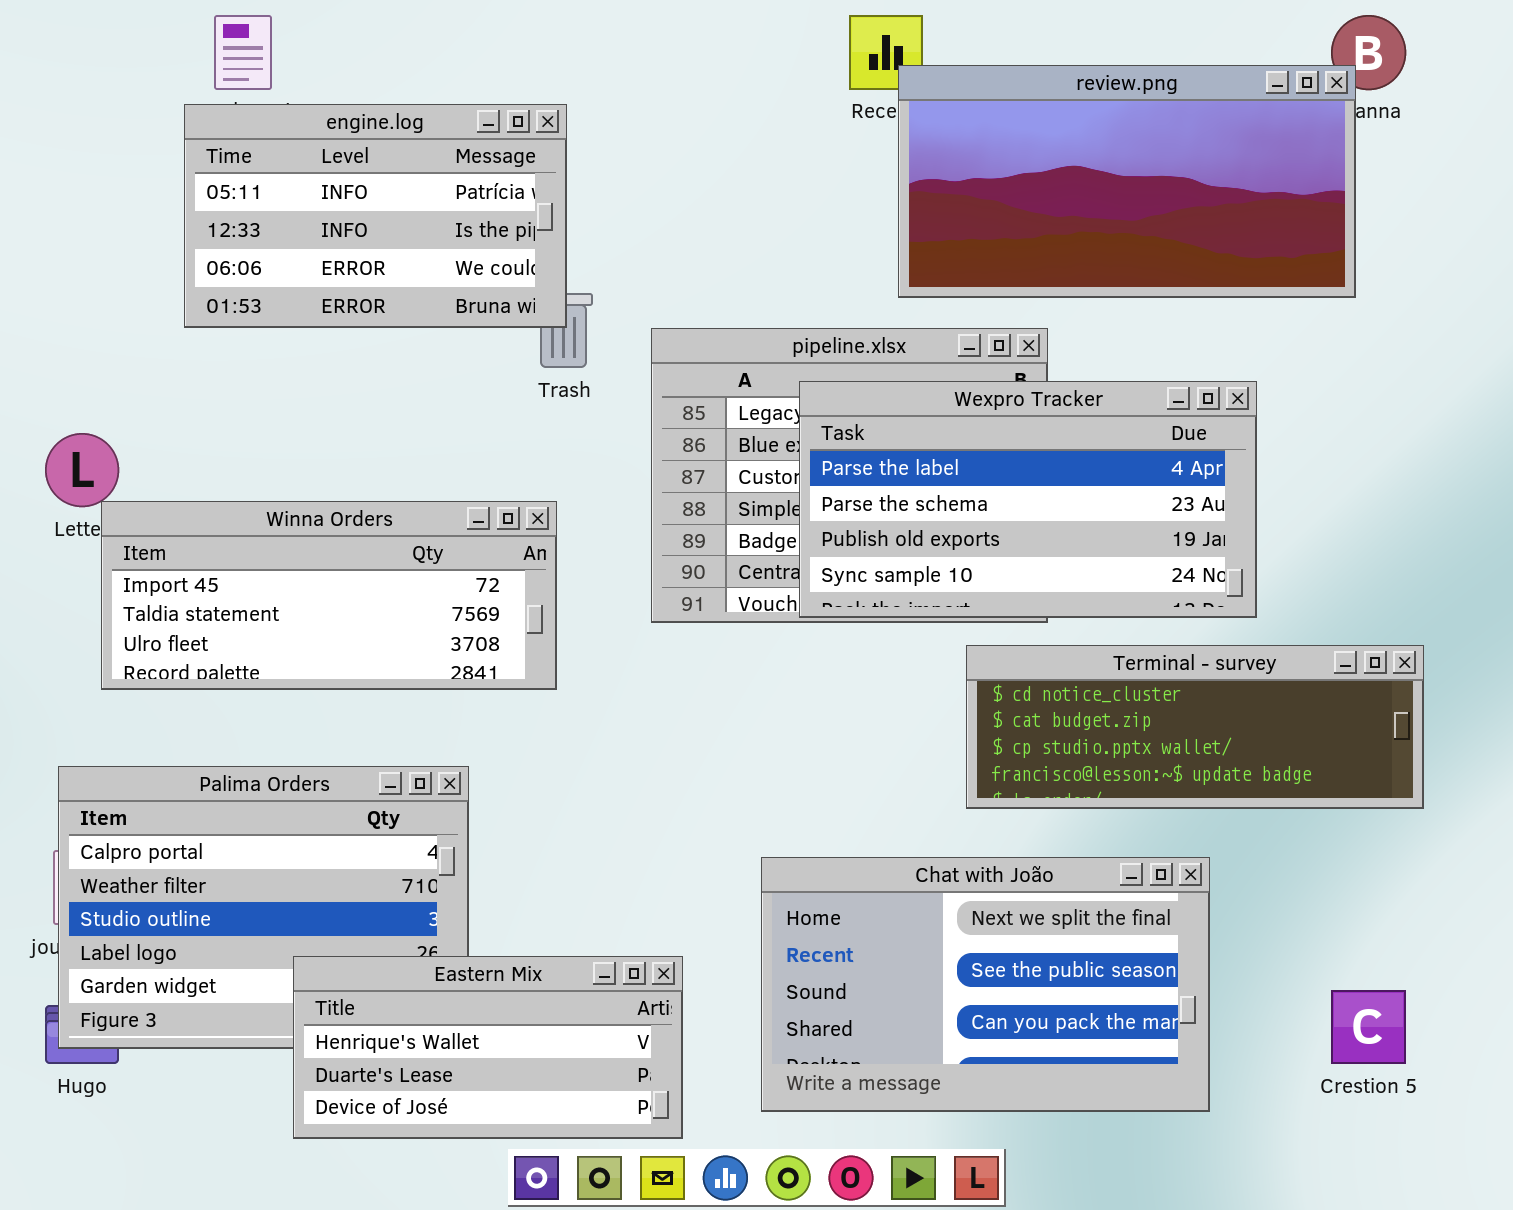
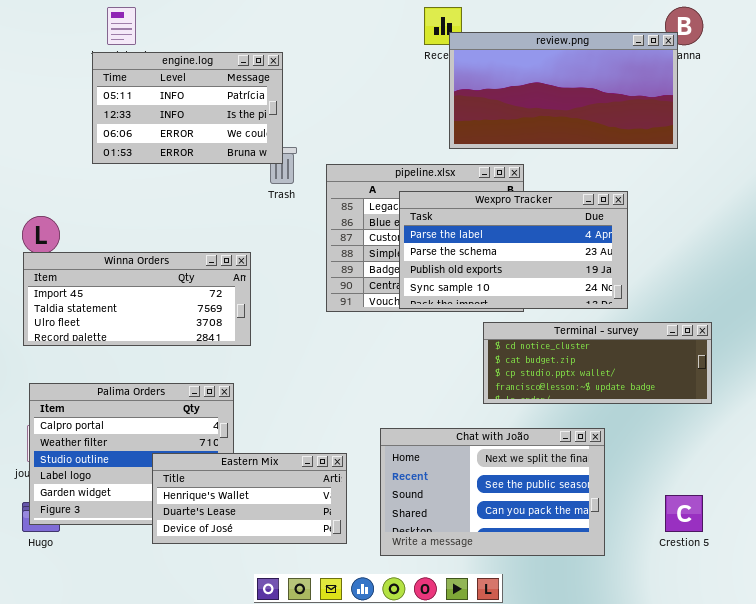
Winna Orders: [101,501,557,690] -> [23,252,251,346], moved
Eastern Mix: [293,956,683,1139] -> [152,453,347,544], moved

